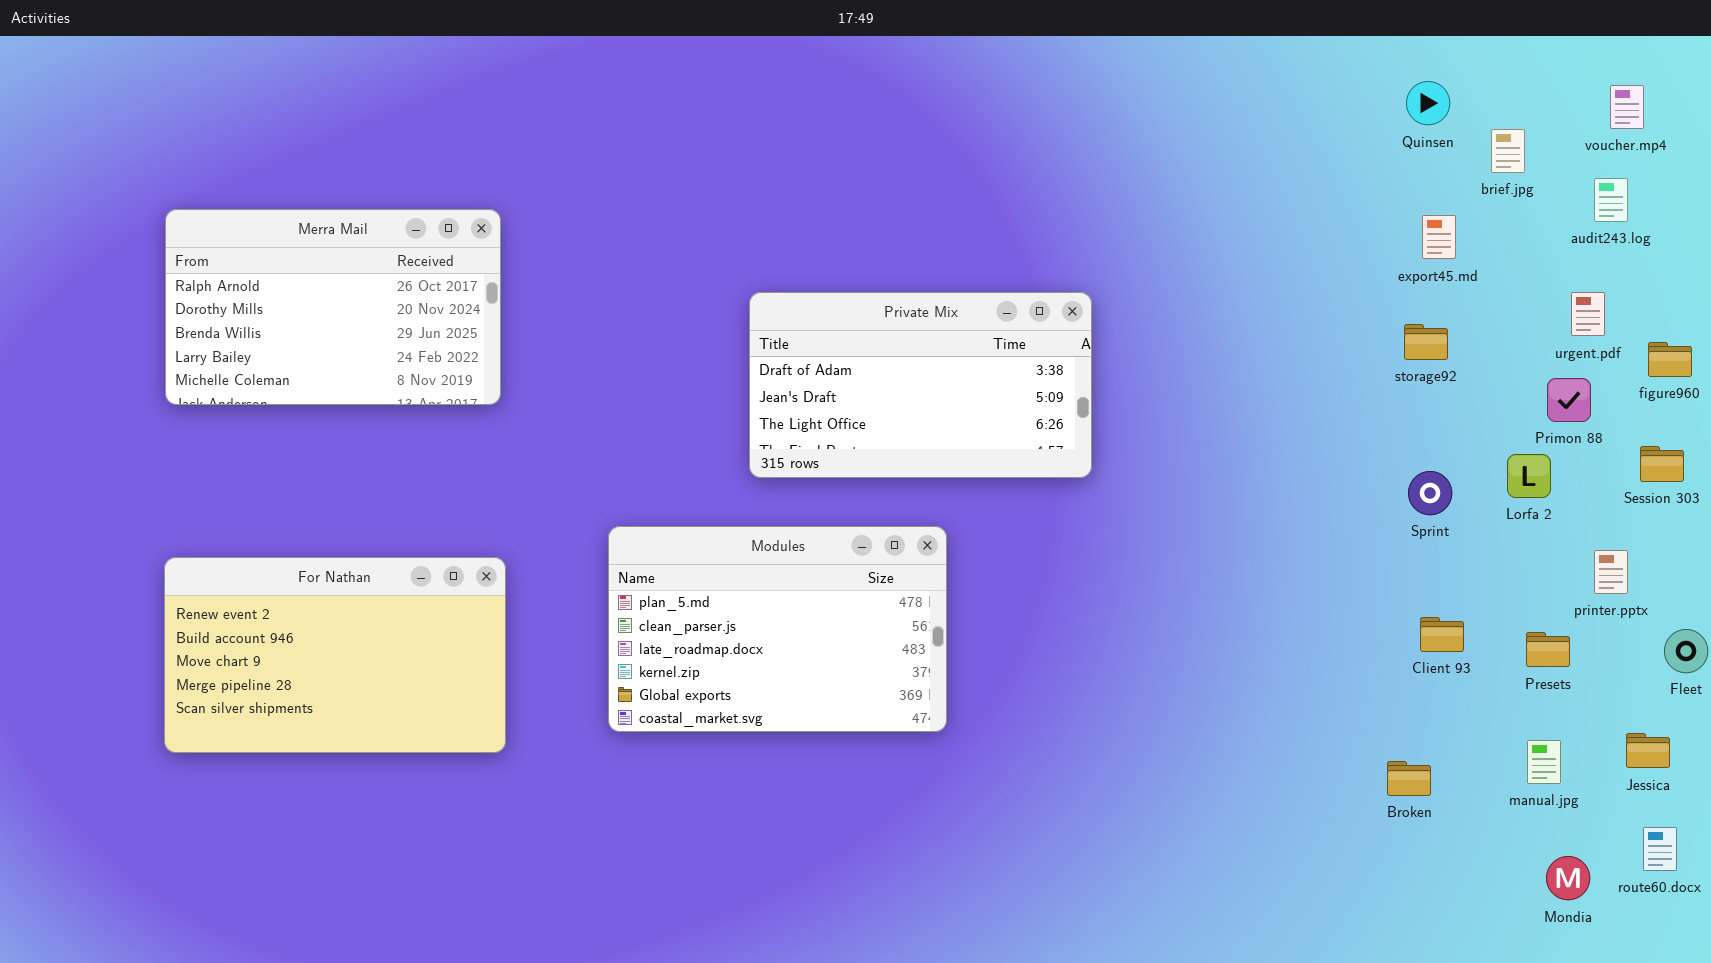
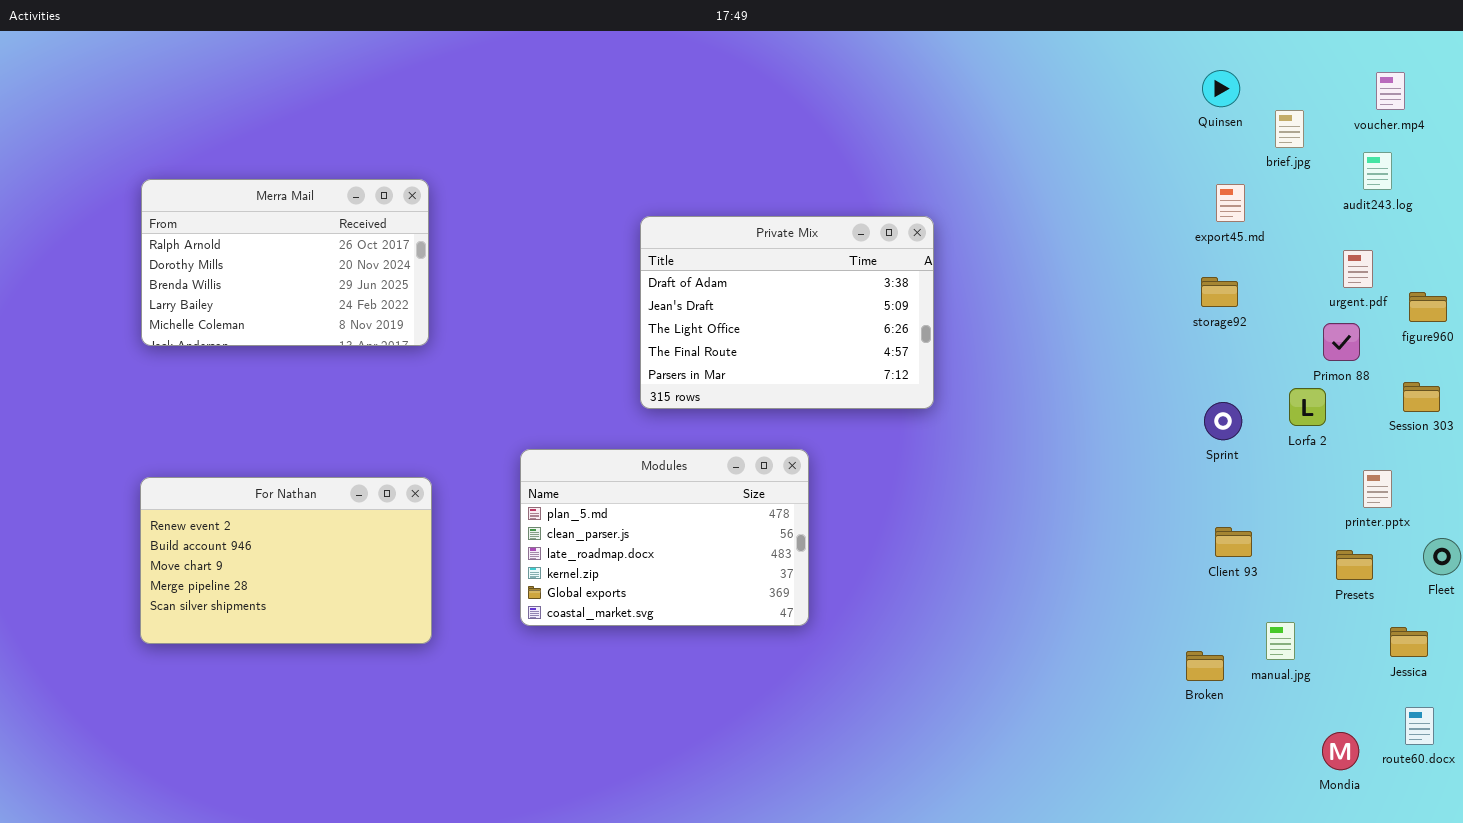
Private Mix: [749,292,1092,478] -> [640,216,934,409], resized
Presets: [1526,632,1570,667] -> [1336,550,1373,580], moved
manual.jpg: [1527,740,1561,784] -> [1266,622,1295,660], moved

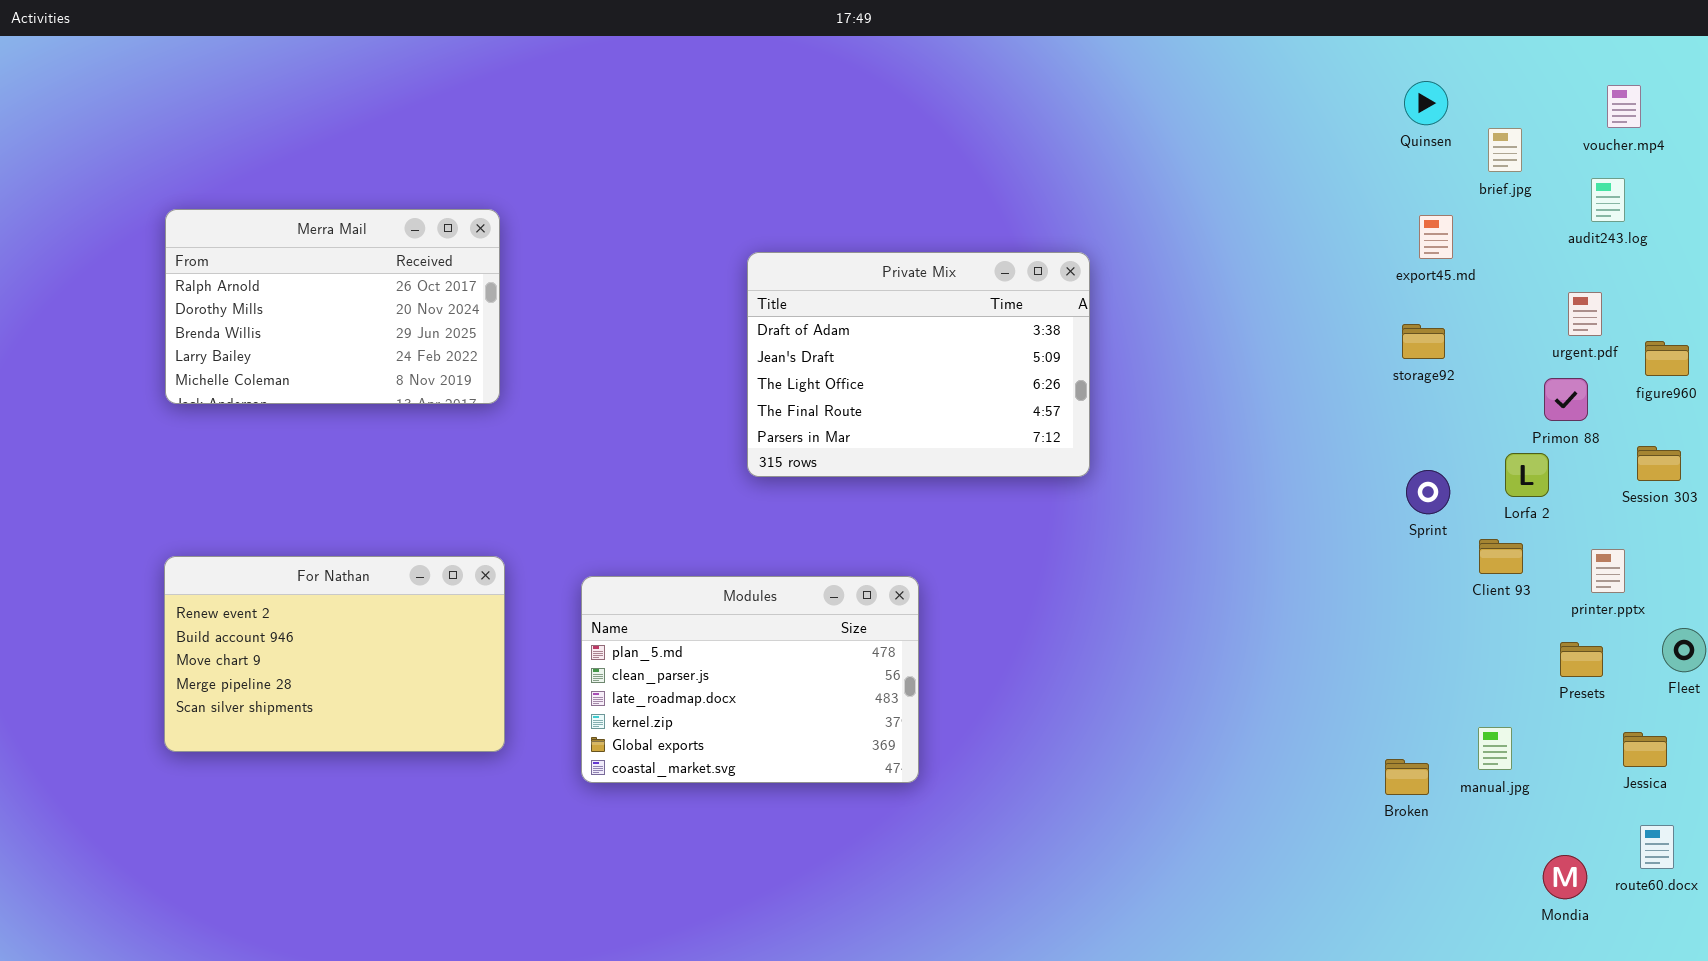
Modules: [520,449,809,626] -> [581,576,919,783], moved
Client 93: [1215,527,1252,557] -> [1479,539,1523,574], moved

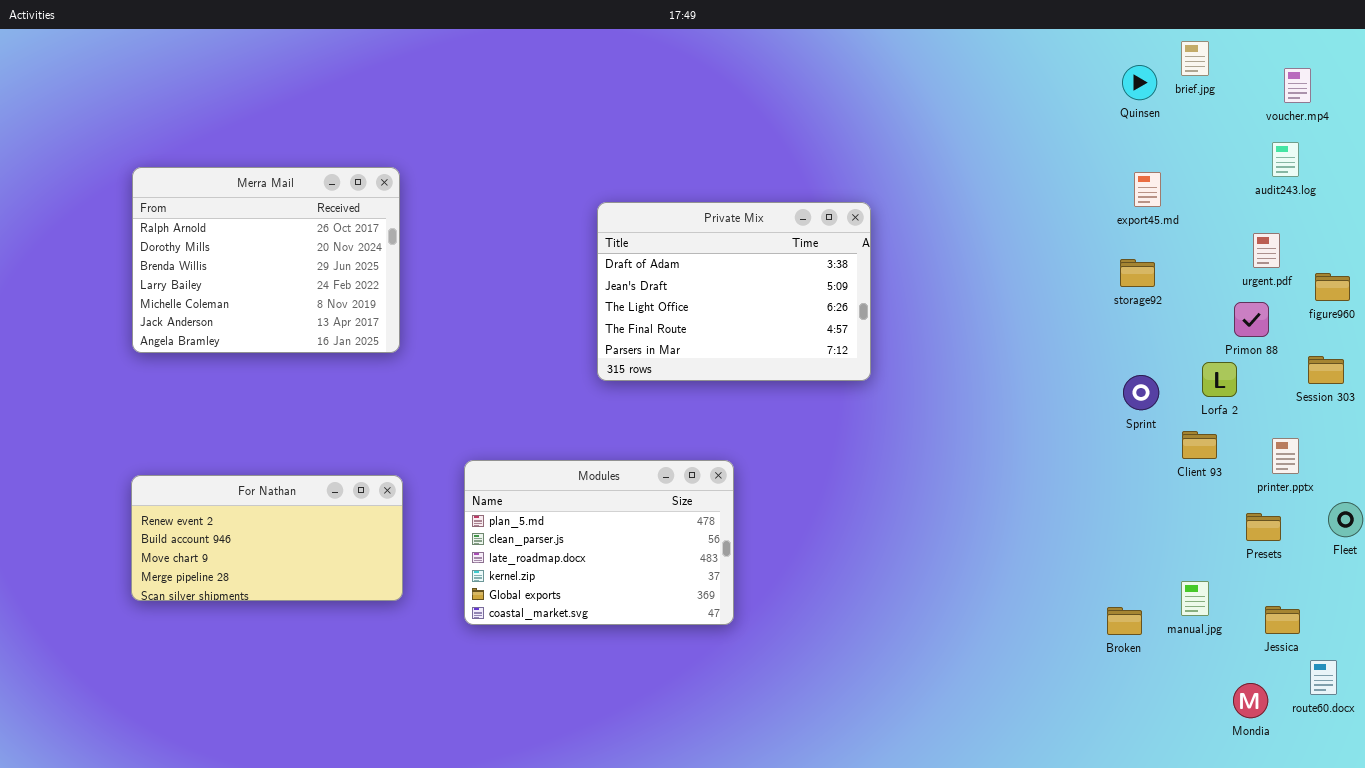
brief.jpg: [1488,128,1522,172] -> [1181,41,1209,76], moved
Merra Mail: [165,209,500,404] -> [132,167,400,353], resized
For Nathan: [164,556,505,752] -> [131,475,403,601], resized
Jessica: [1623,732,1667,767] -> [1265,606,1300,634], moved

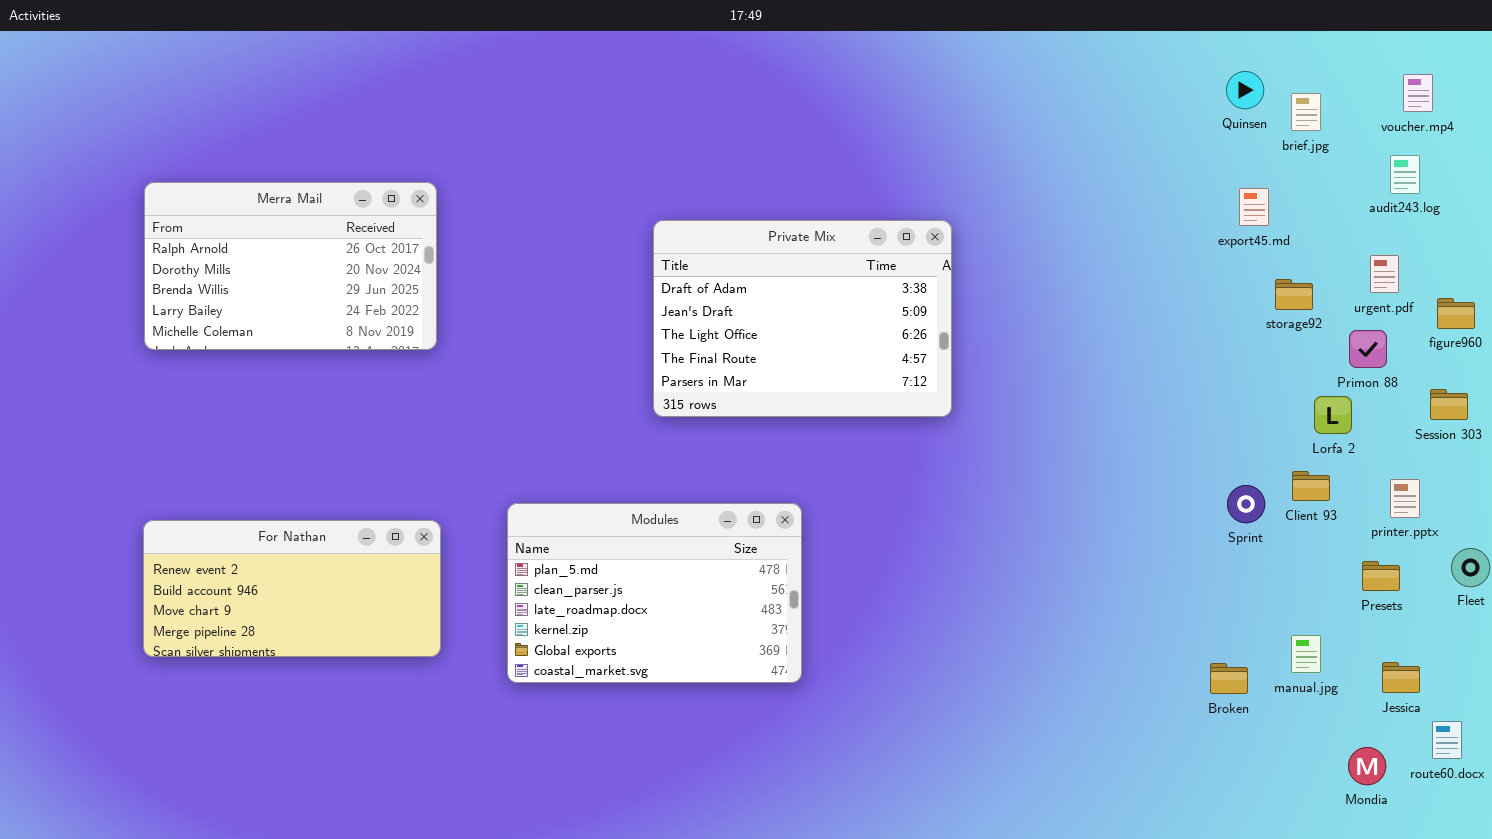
brief.jpg: [1181,41,1209,76] -> [1291,93,1321,131], moved
Merra Mail: [132,167,400,353] -> [144,182,437,350], resized
storage92: [1120,259,1155,287] -> [1275,279,1313,310], moved
Sprint: [1123,375,1159,410] -> [1227,485,1265,523], moved

